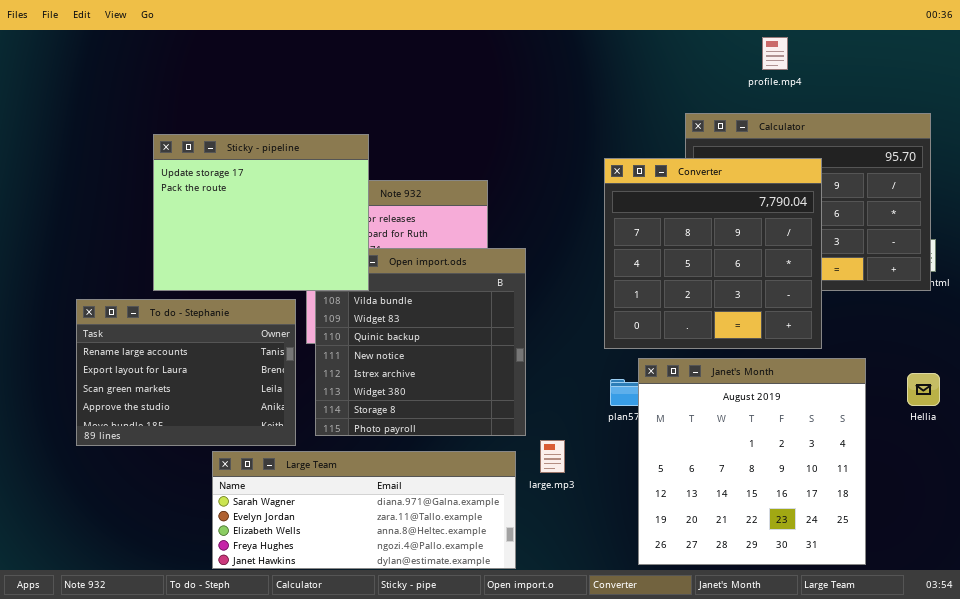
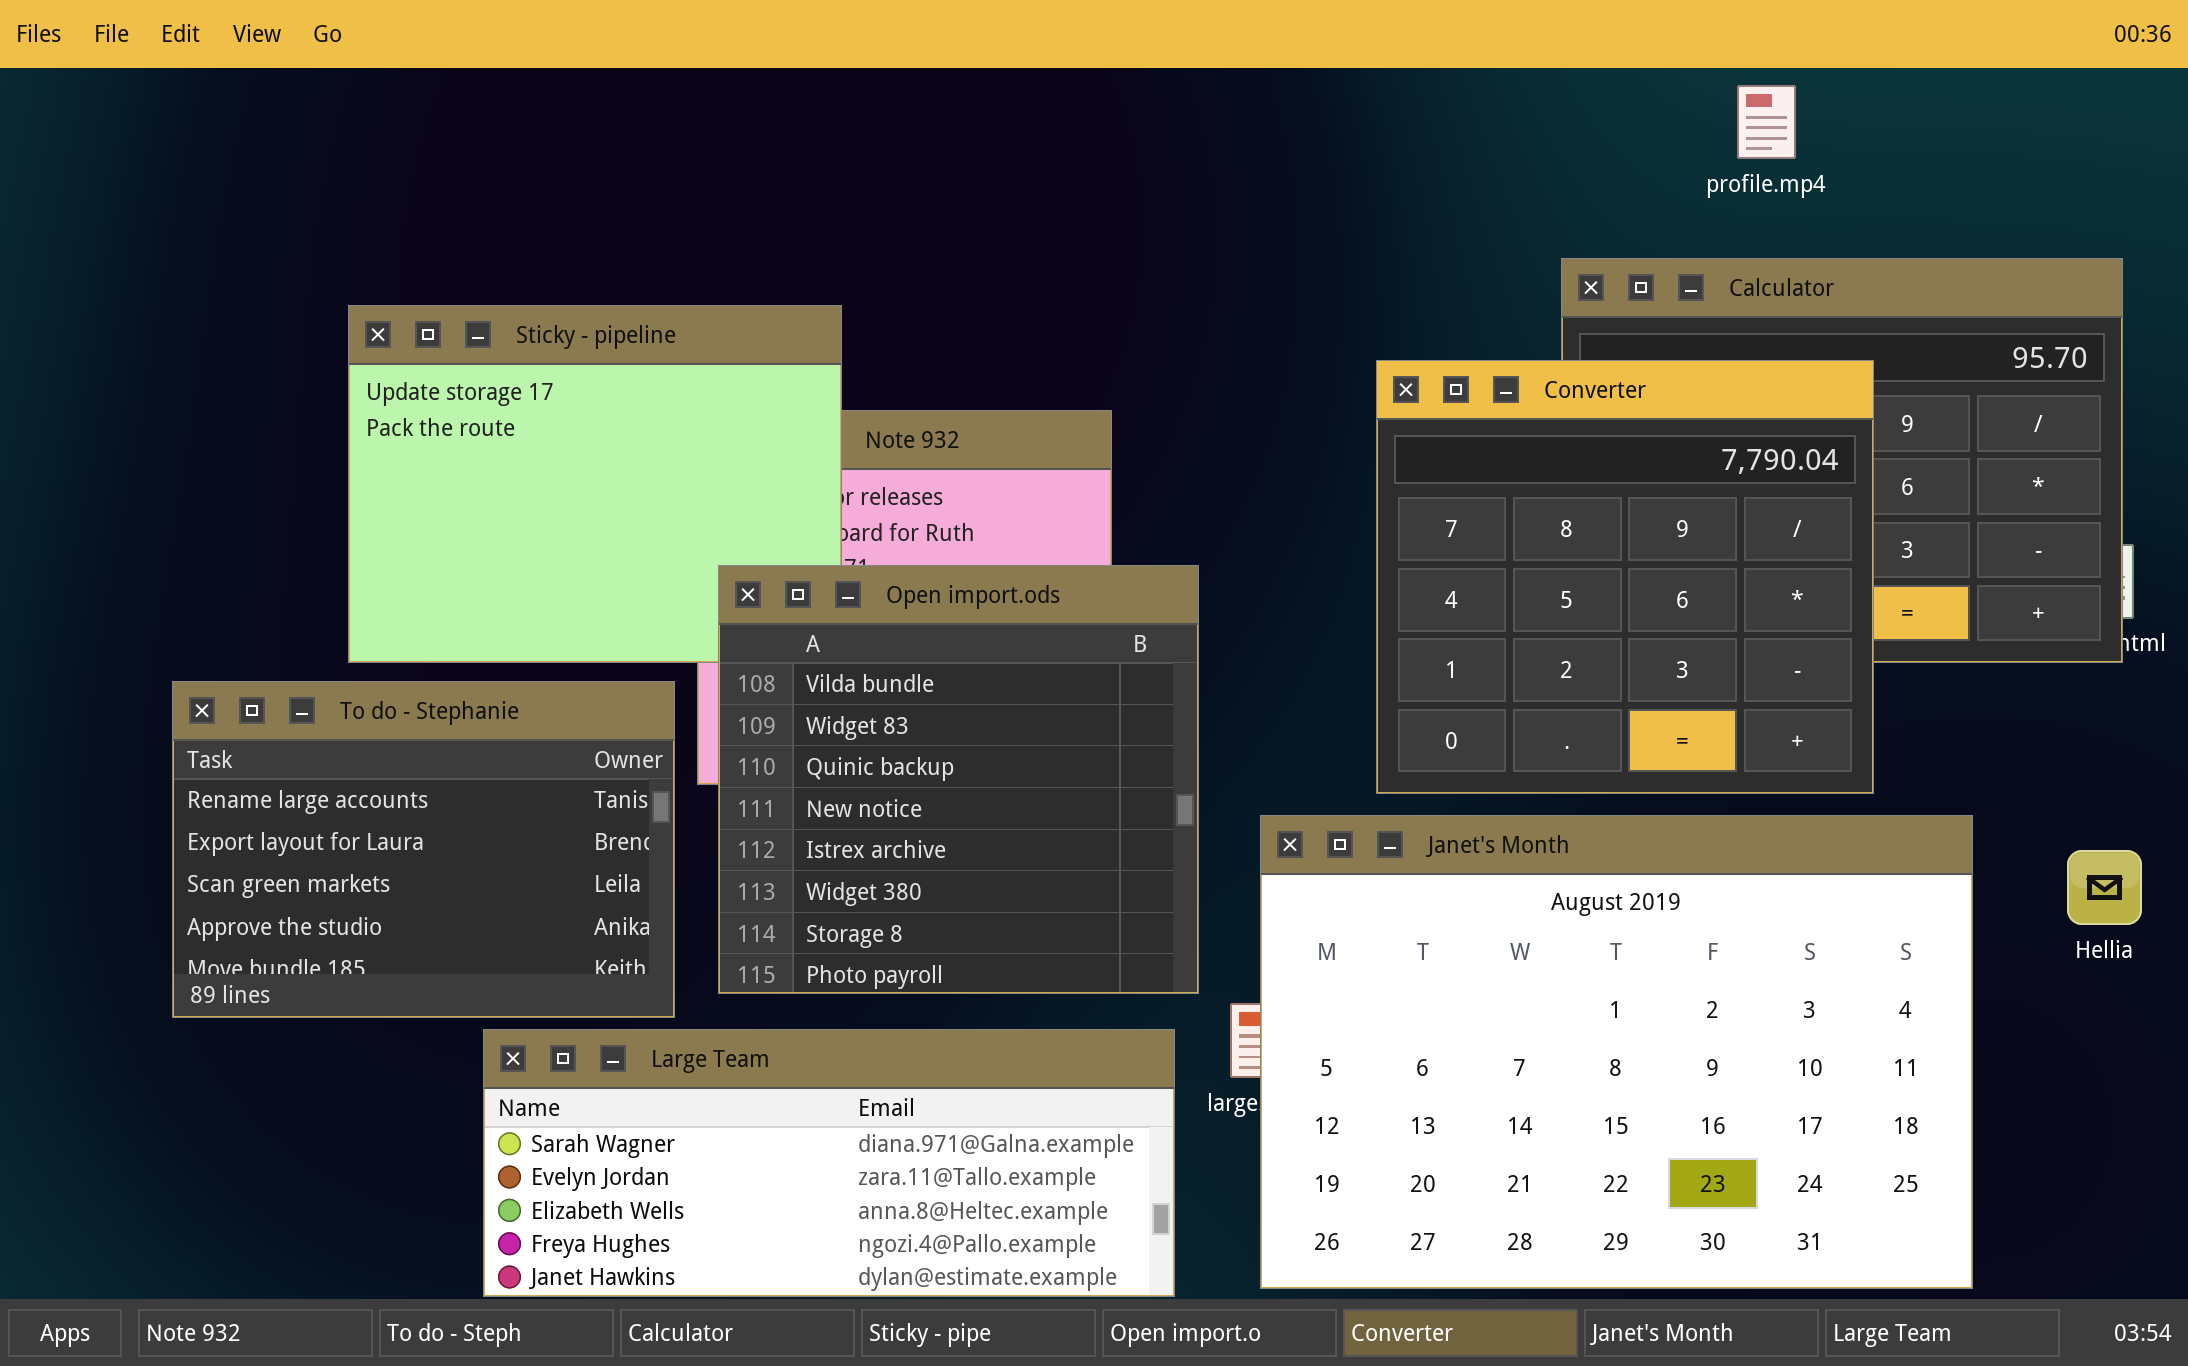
Open import.ods: [315,248,526,436] -> [718,565,1199,994], raised
Janet's Month: [638,358,866,565] -> [1260,815,1973,1289], resized

